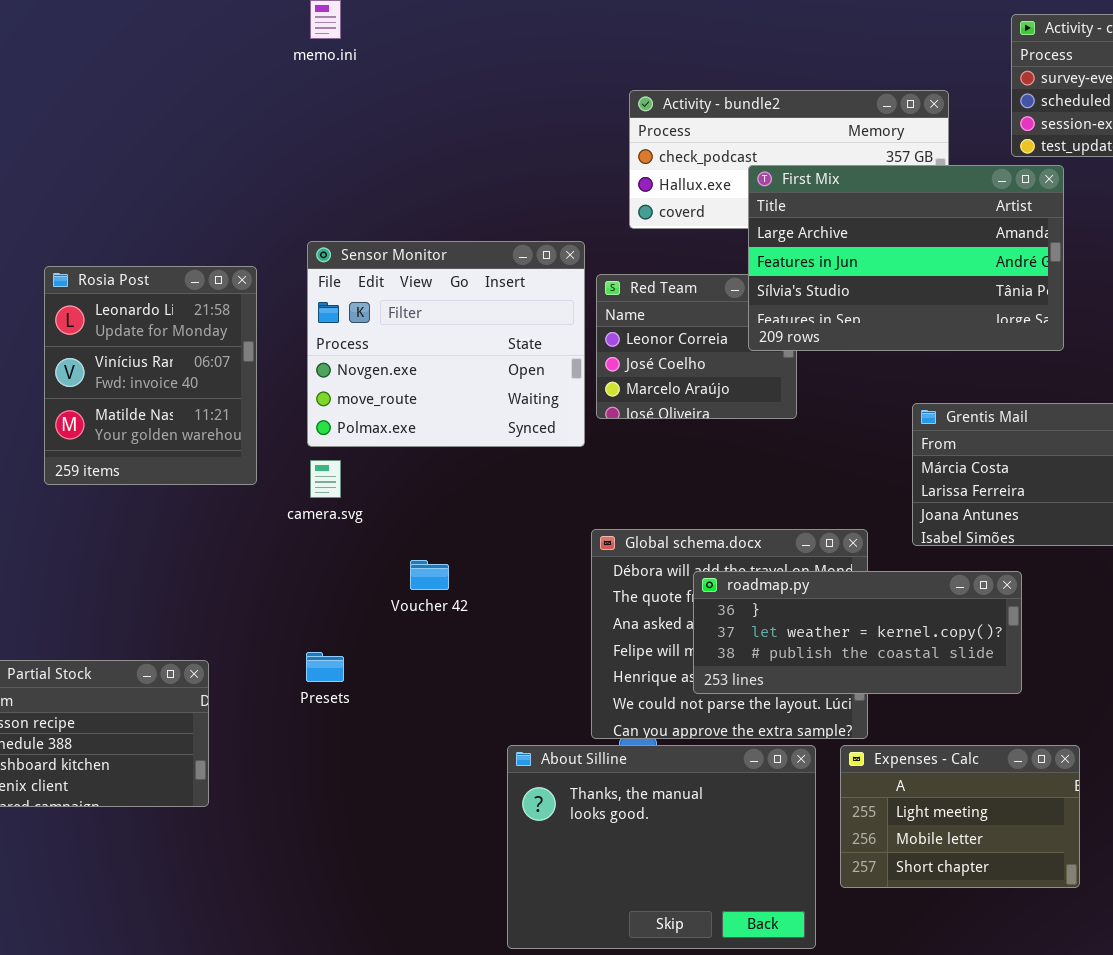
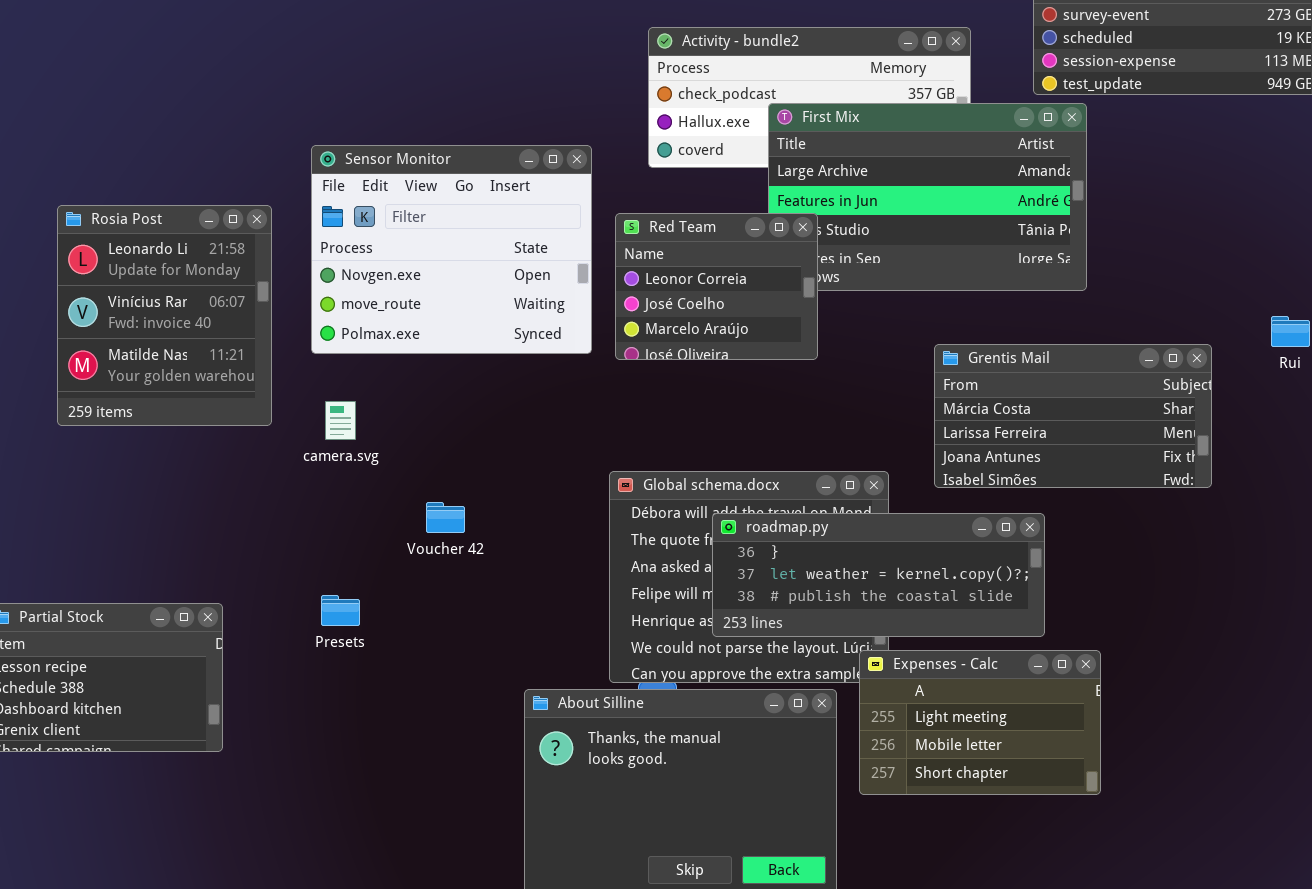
Sensor Monitor: [307,241,585,447] -> [311,145,592,354], moved
Red Team: [596,274,797,419] -> [615,213,818,360], raised
Expenses - Calc: [840,745,1080,888] -> [859,650,1101,795], moved

